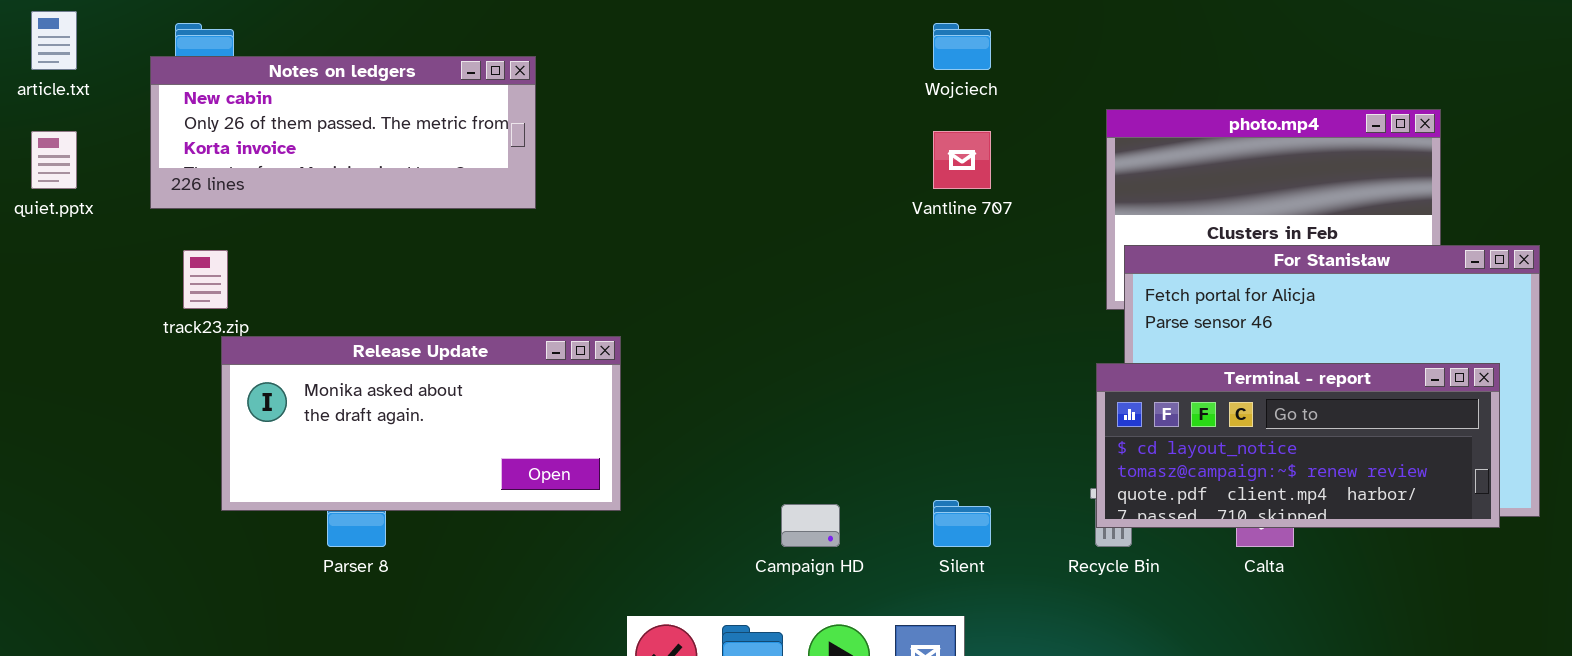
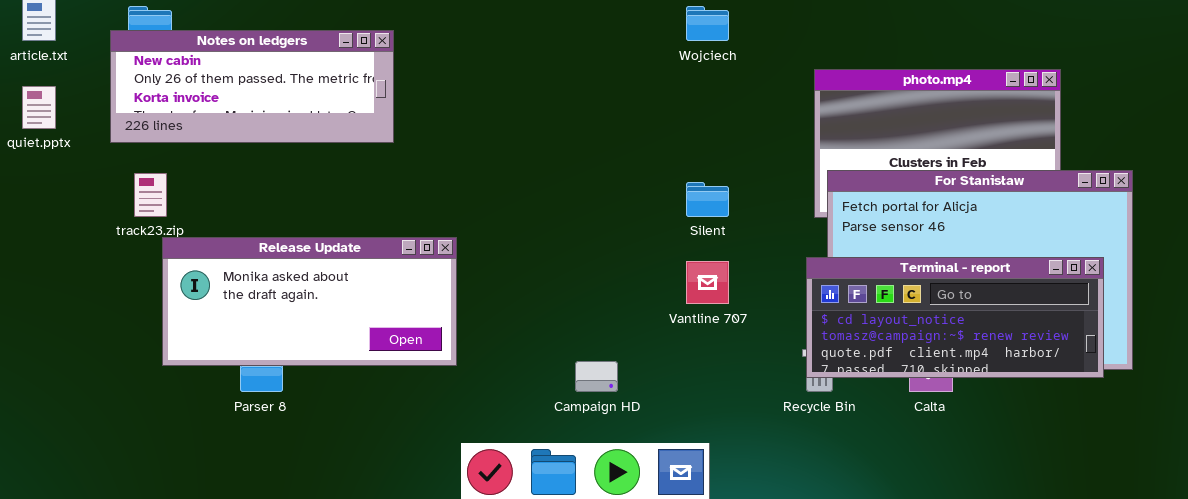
Vantline 707: [933,131,991,189] -> [686,261,729,304], moved
Silent: [933,500,991,547] -> [686,182,729,217], moved

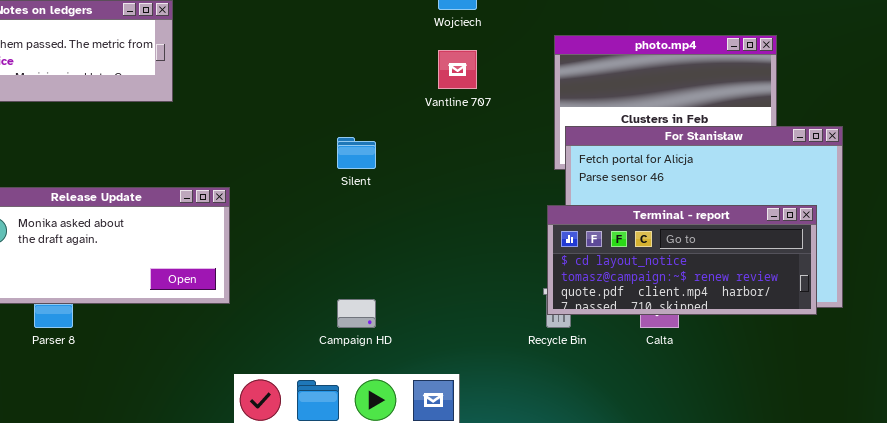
Silent: [686,182,729,217] -> [337,137,376,169], moved
Vantline 707: [686,261,729,304] -> [438,50,477,89], moved

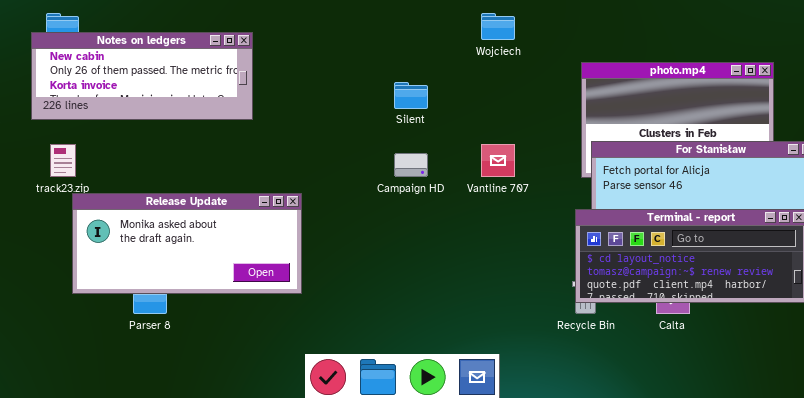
Vantline 707: [438,50,477,89] -> [481,144,515,177], moved
Silent: [337,137,376,169] -> [394,82,428,109], moved
Campaign HD: [337,299,376,328] -> [394,153,428,177], moved

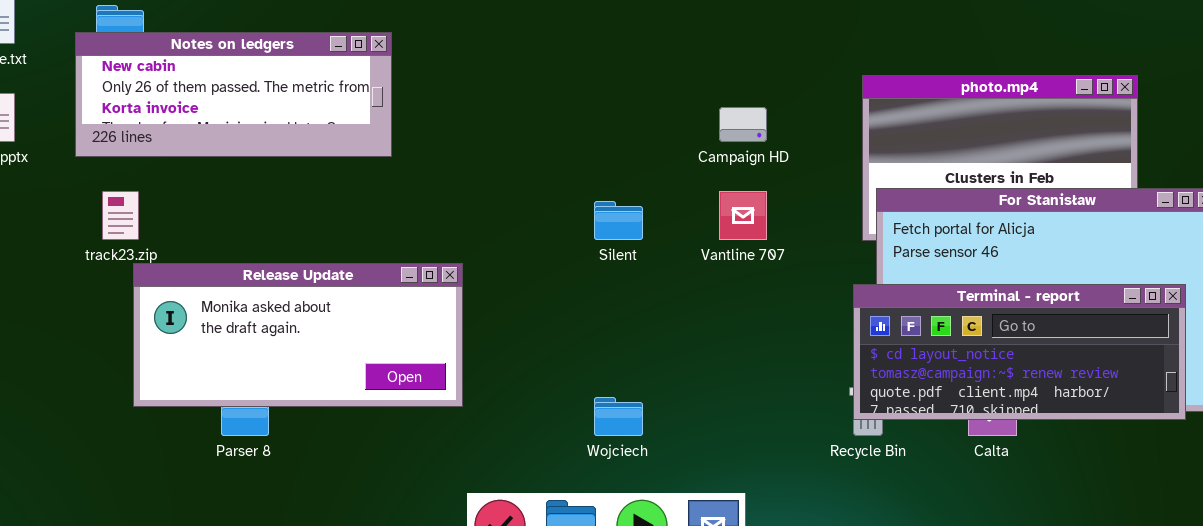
Wojciech: [481,13,515,40] -> [594,397,643,436], moved
Silent: [394,82,428,109] -> [594,201,643,240], moved
Campaign HD: [394,153,428,177] -> [719,107,767,142], moved

